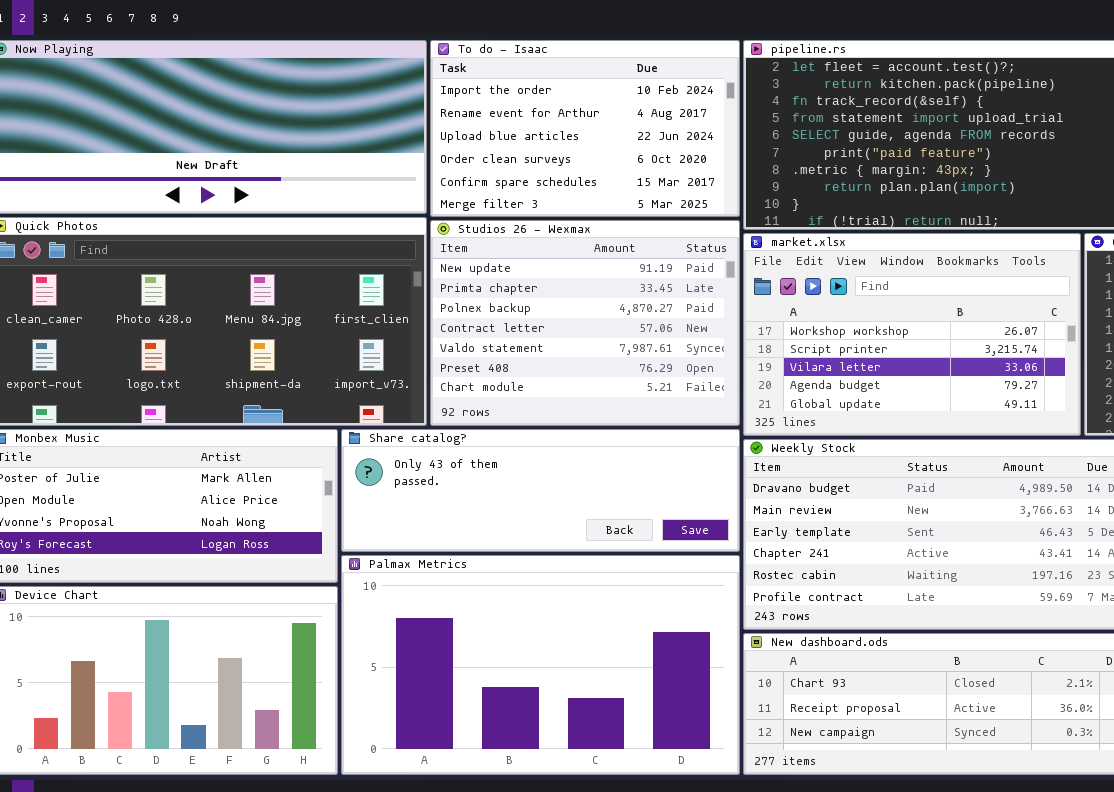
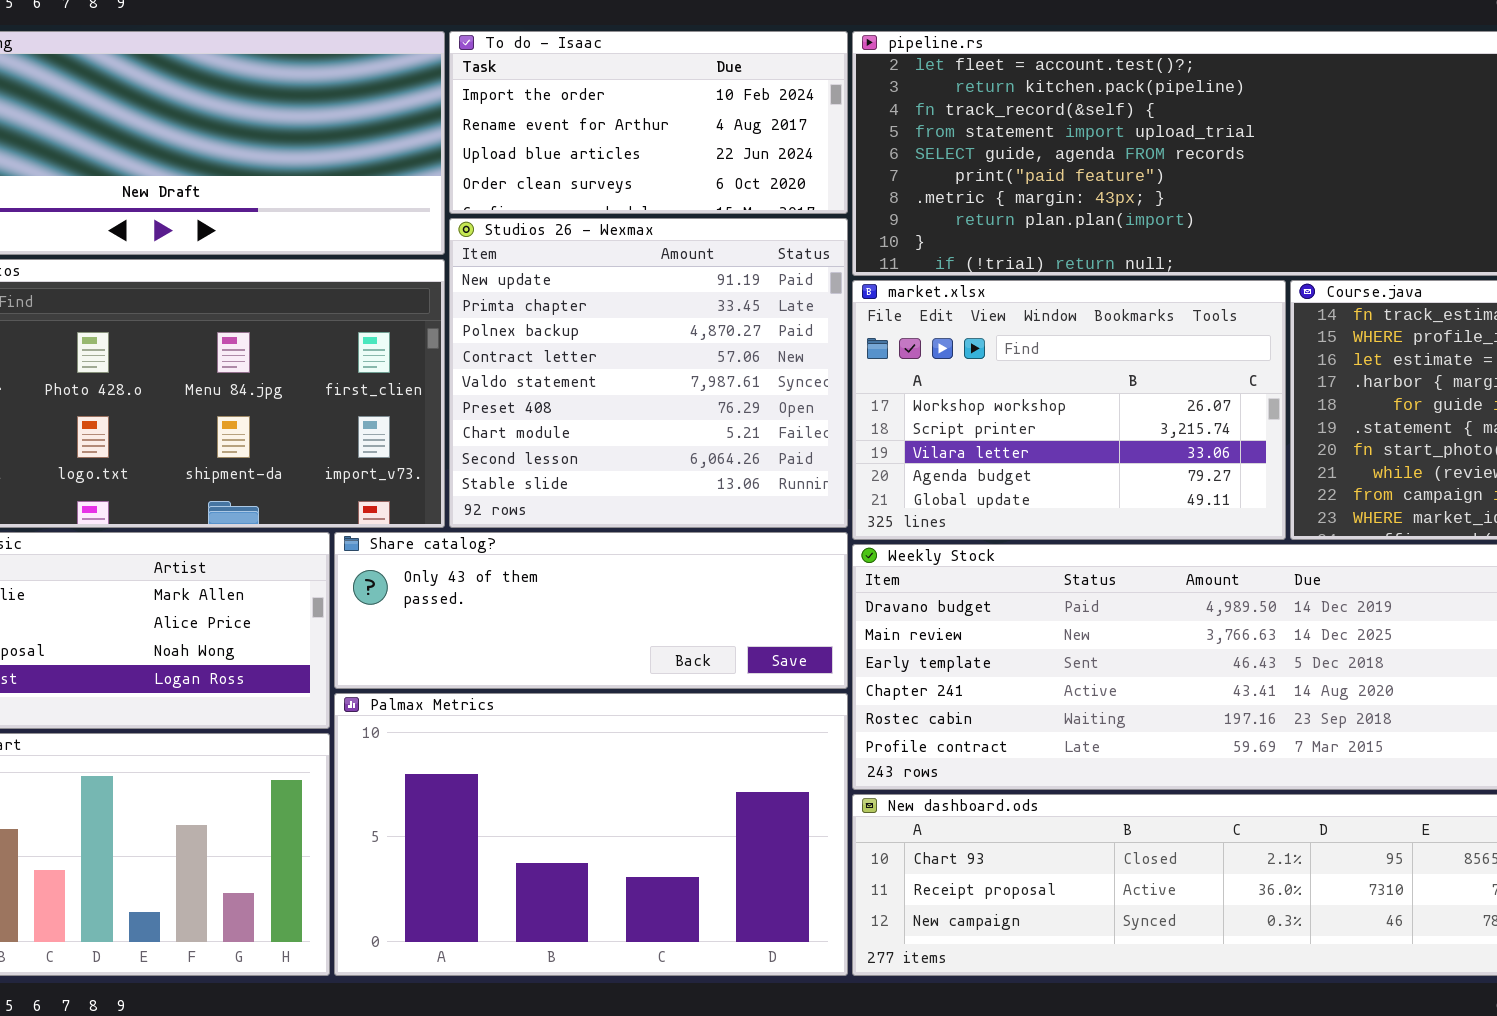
To do - Isaac: [430,40,740,217] -> [449,31,848,214], resized
Studios 26 - Wexmax: [430,220,740,426] -> [449,218,848,528], resized

